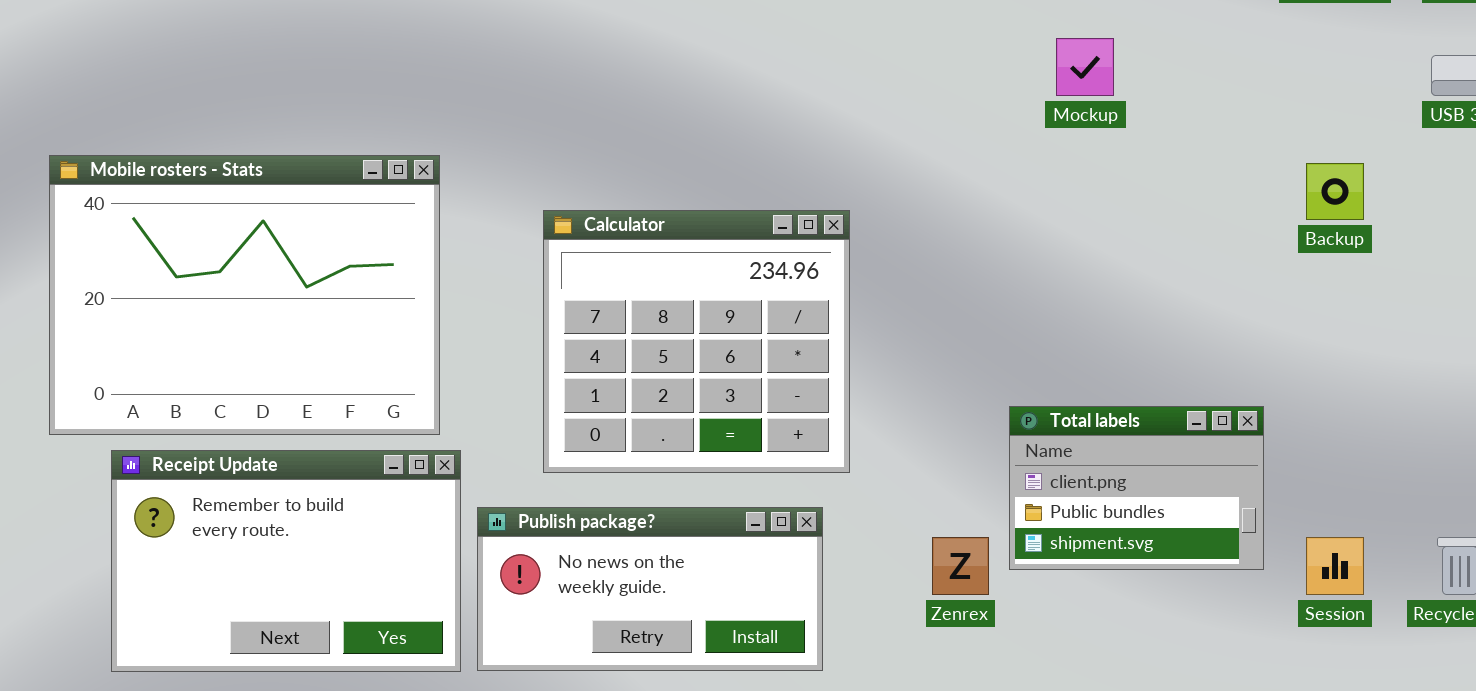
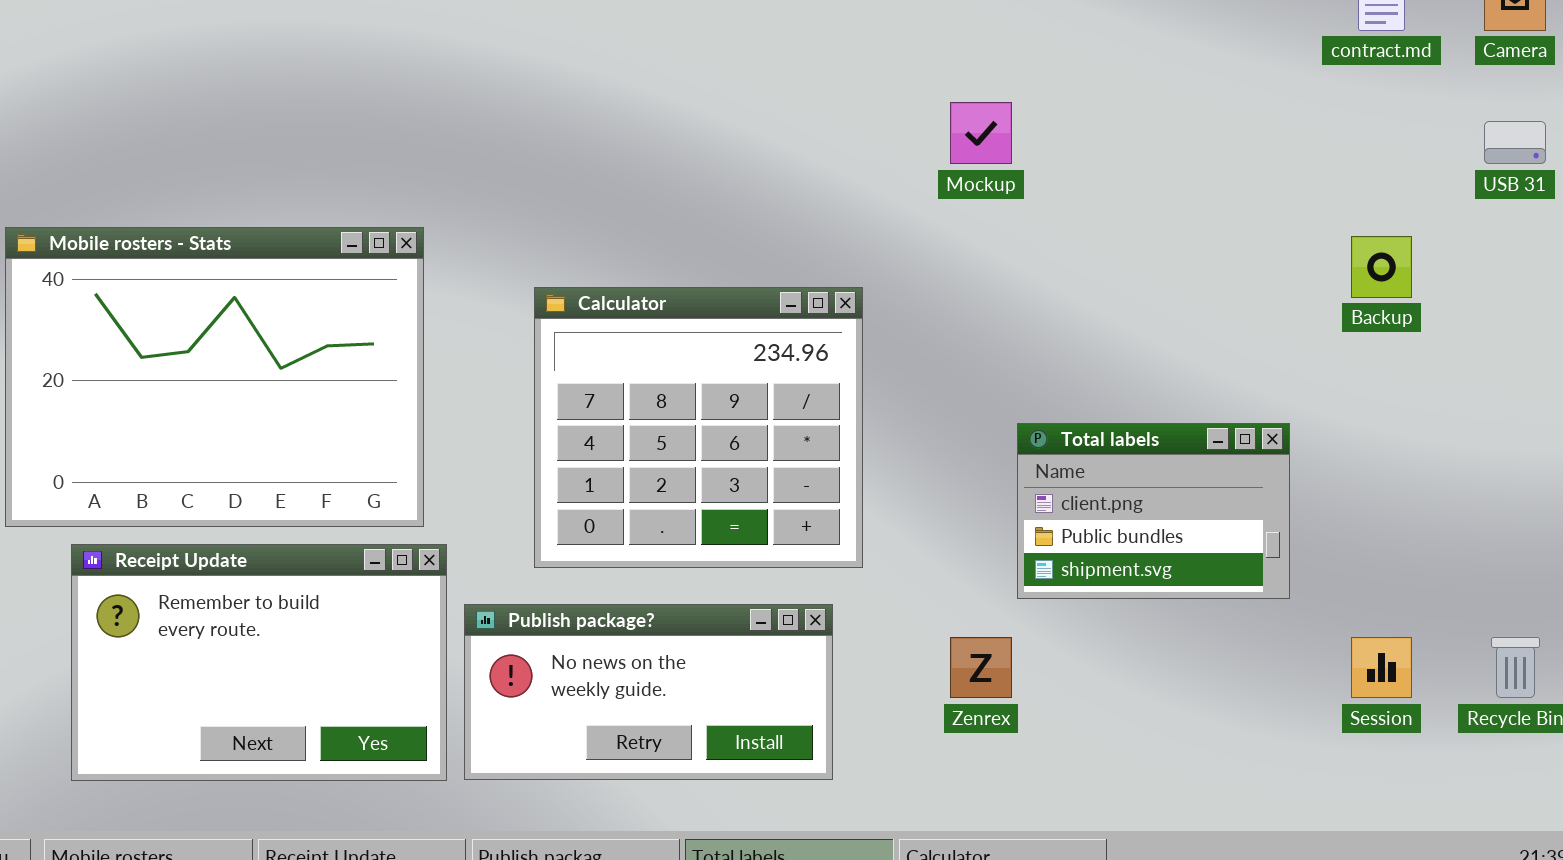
Mockup: [1056,38,1114,96] -> [950,102,1012,164], moved
Total labels: [1009,406,1264,570] -> [1017,423,1290,599], moved

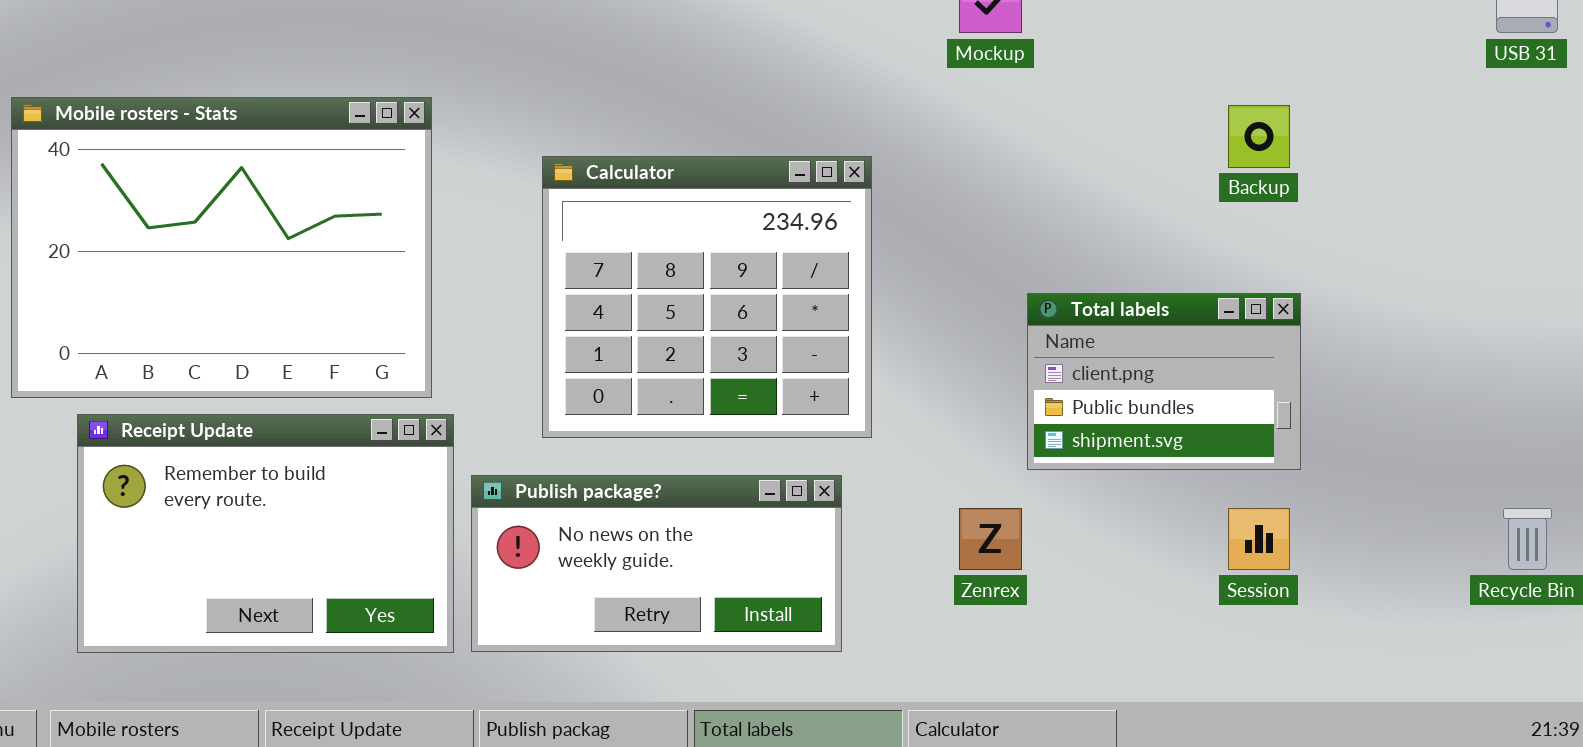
Backup: [1351,236,1412,298] -> [1228,105,1290,168], moved
Session: [1351,637,1412,698] -> [1228,508,1290,570], moved

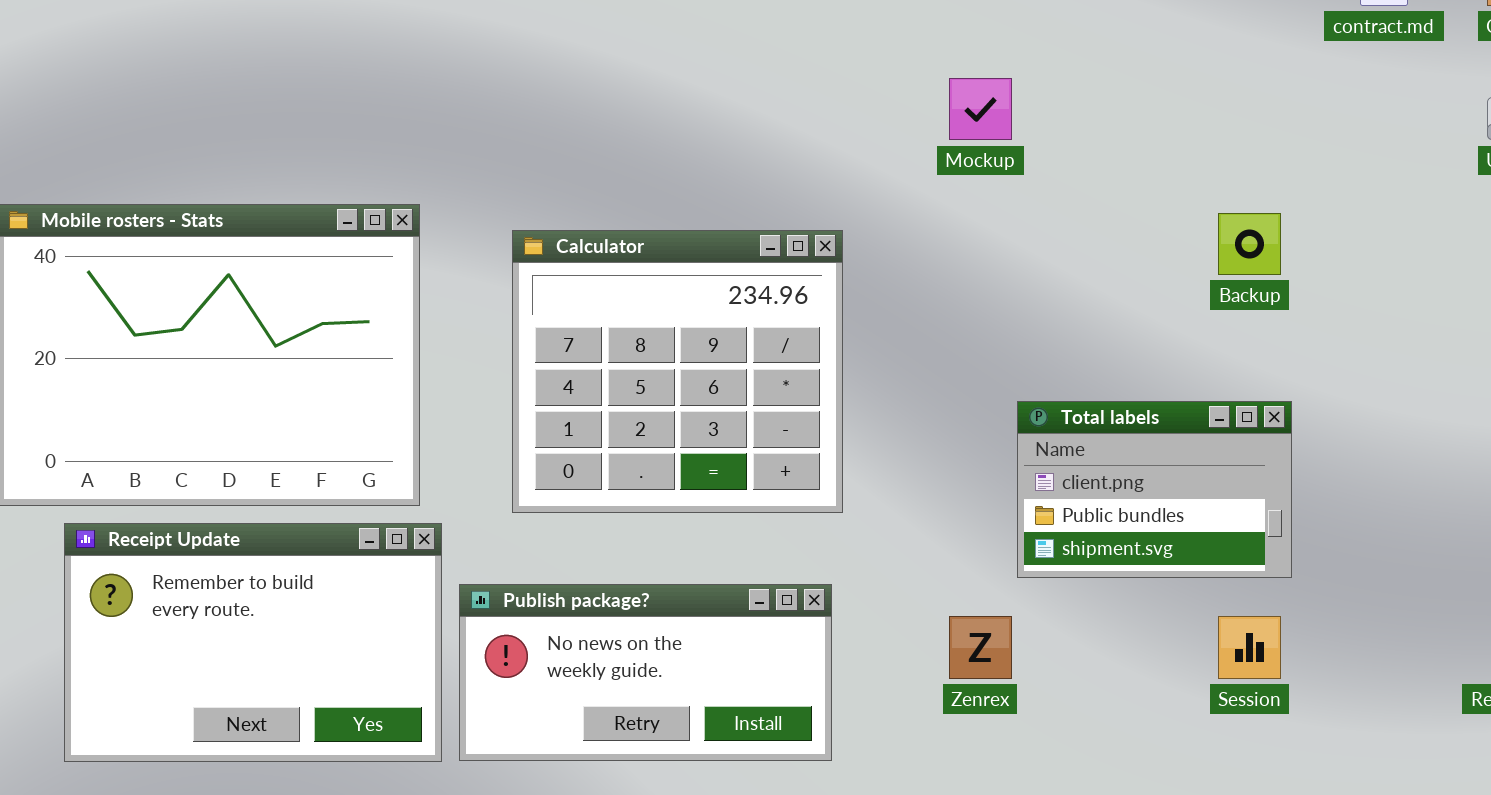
Calculator: [542,156,872,438] -> [512,230,843,513], moved

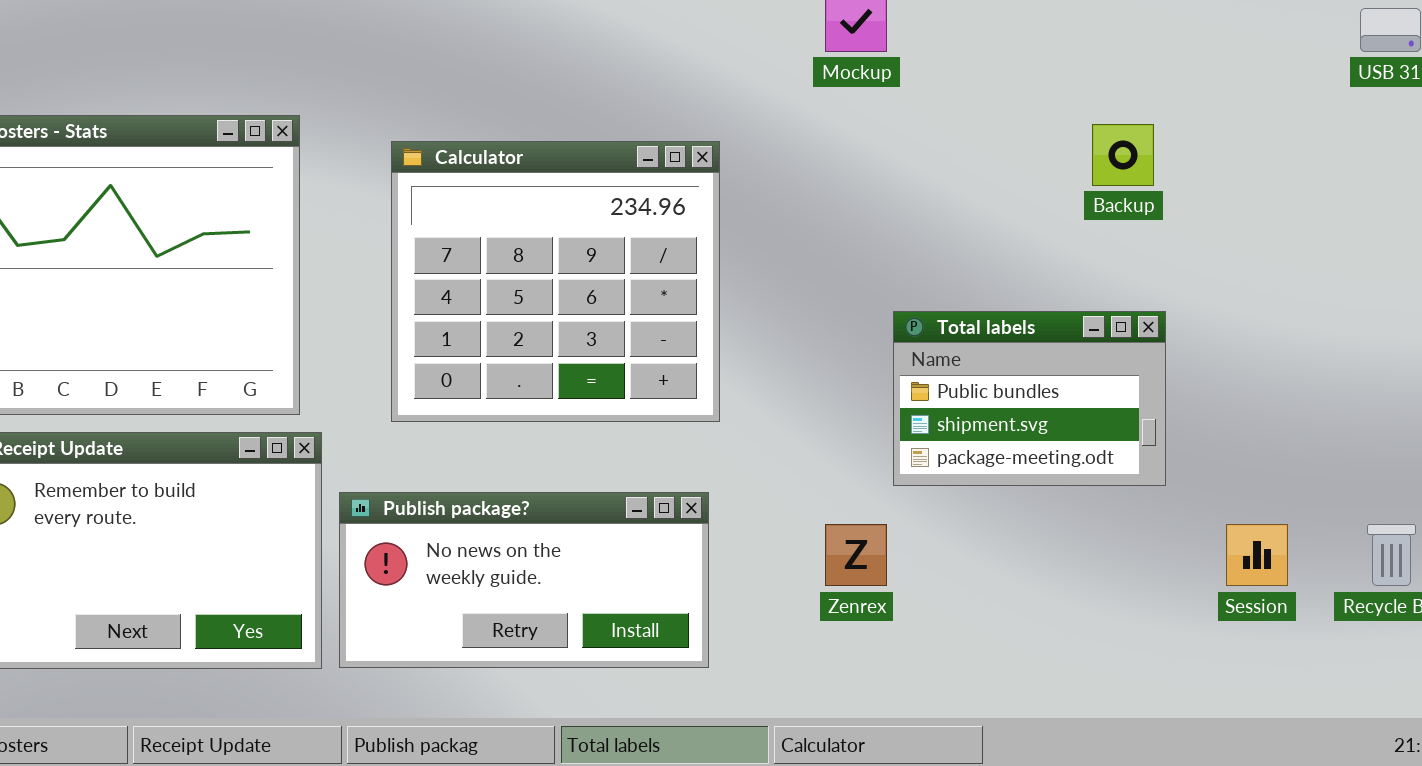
Total labels: [1017,401,1292,578] -> [893,311,1166,486], scrolled down 1 row
Session: [1218,616,1281,679] -> [1226,524,1288,586], moved

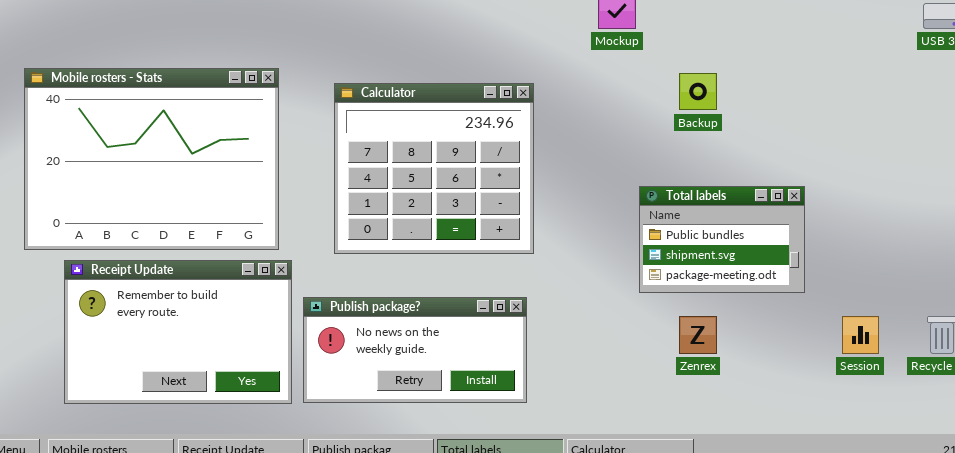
Backup: [1092,124,1154,186] -> [679,73,717,110], moved
Zenrex: [825,524,887,586] -> [679,316,717,354], moved

